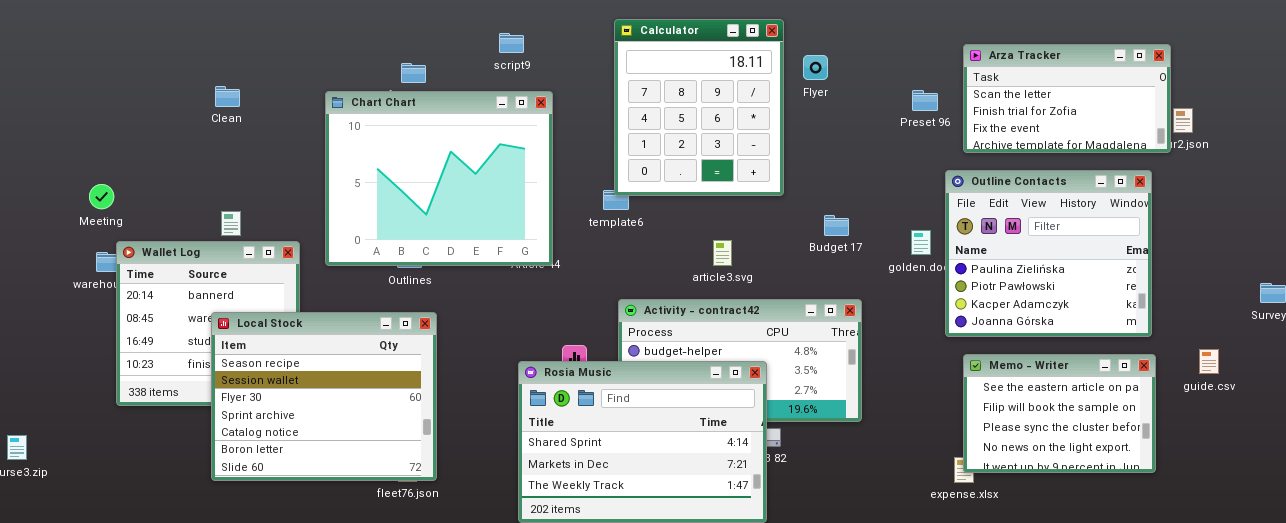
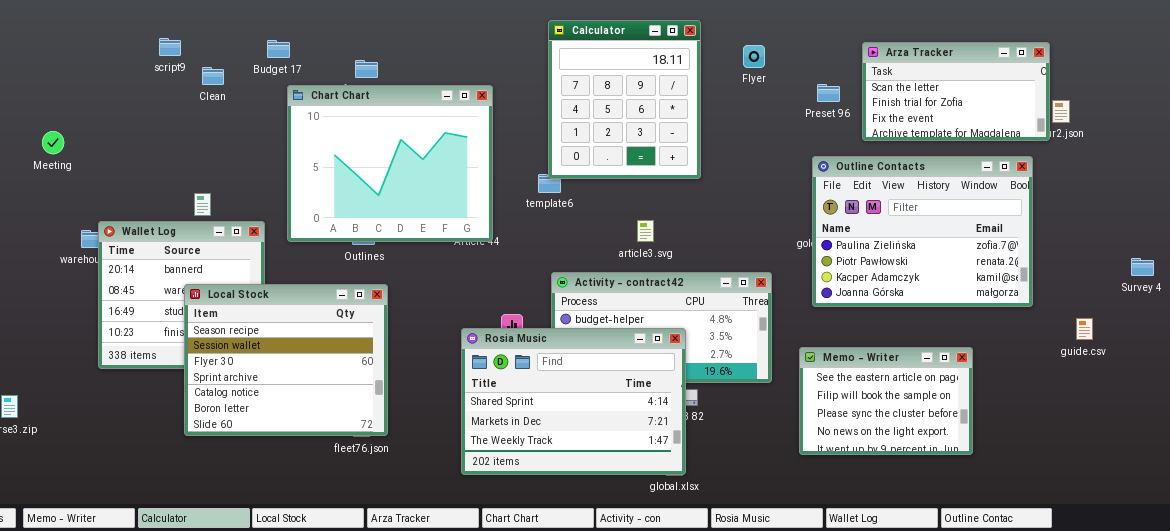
script9: [499,33,524,53] -> [159,38,181,56], moved
Flyer: [803,55,828,80] -> [743,45,765,68], moved
Clean: [215,86,240,107] -> [202,67,224,85], moved
Outline Contacts: [945,170,1152,337] -> [812,156,1033,307], resized
Meeting: [89,184,114,209] -> [42,131,64,154], moved
Budget 17: [824,215,849,236] -> [267,40,290,58], moved
Memo - Writer: [963,354,1156,473] -> [799,347,973,455], moved

